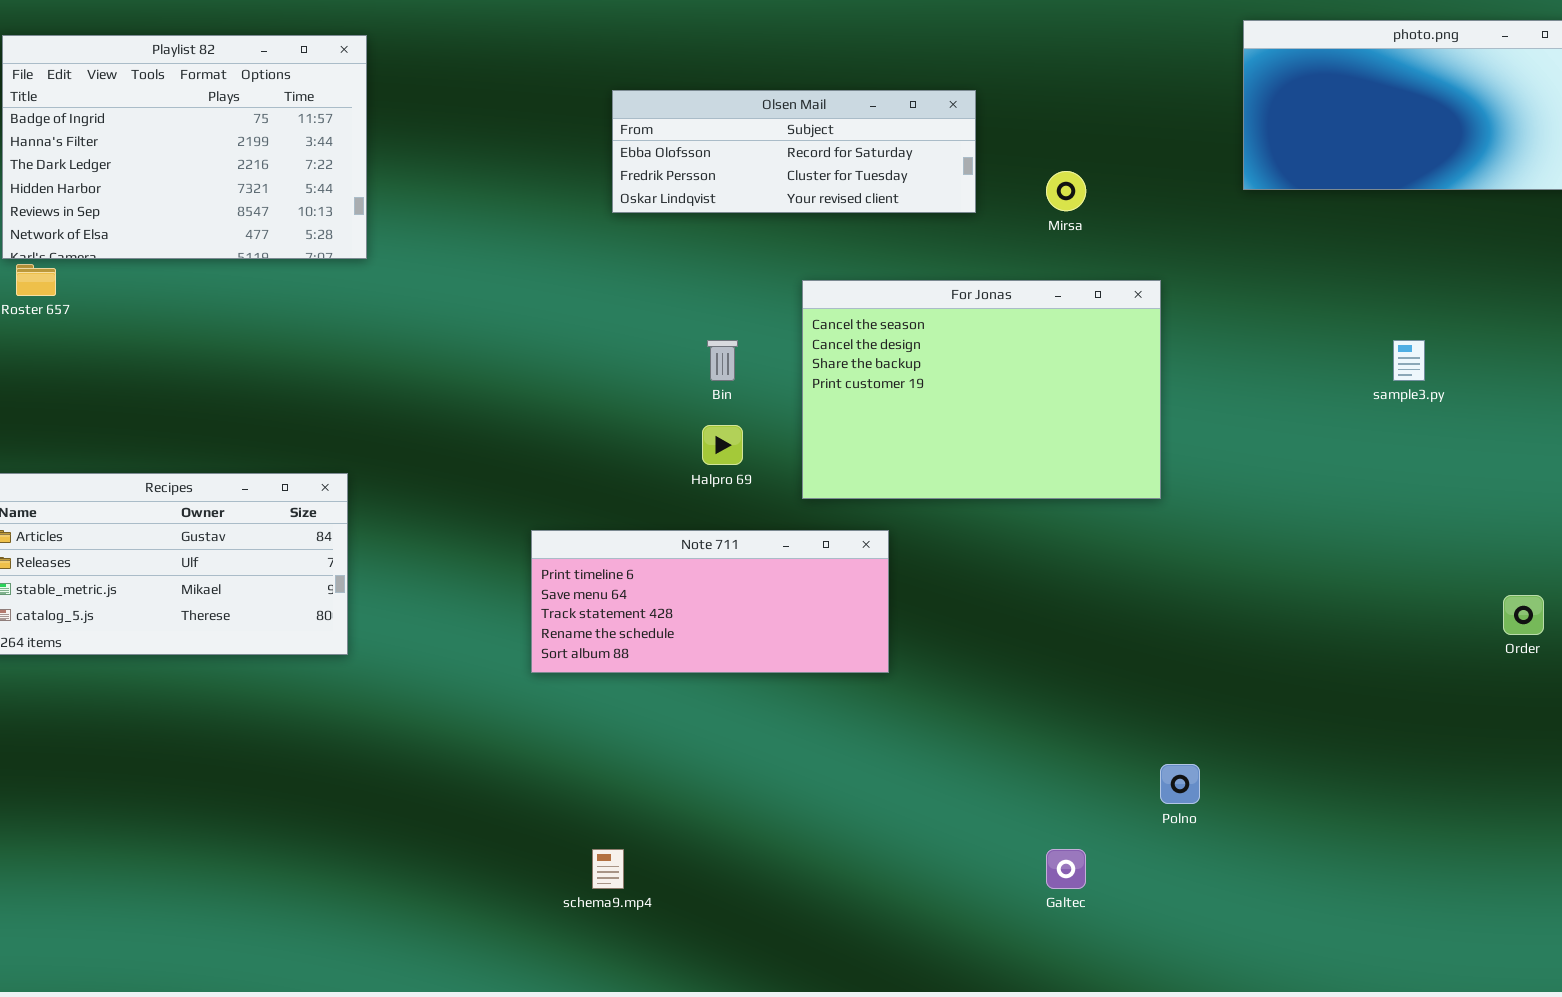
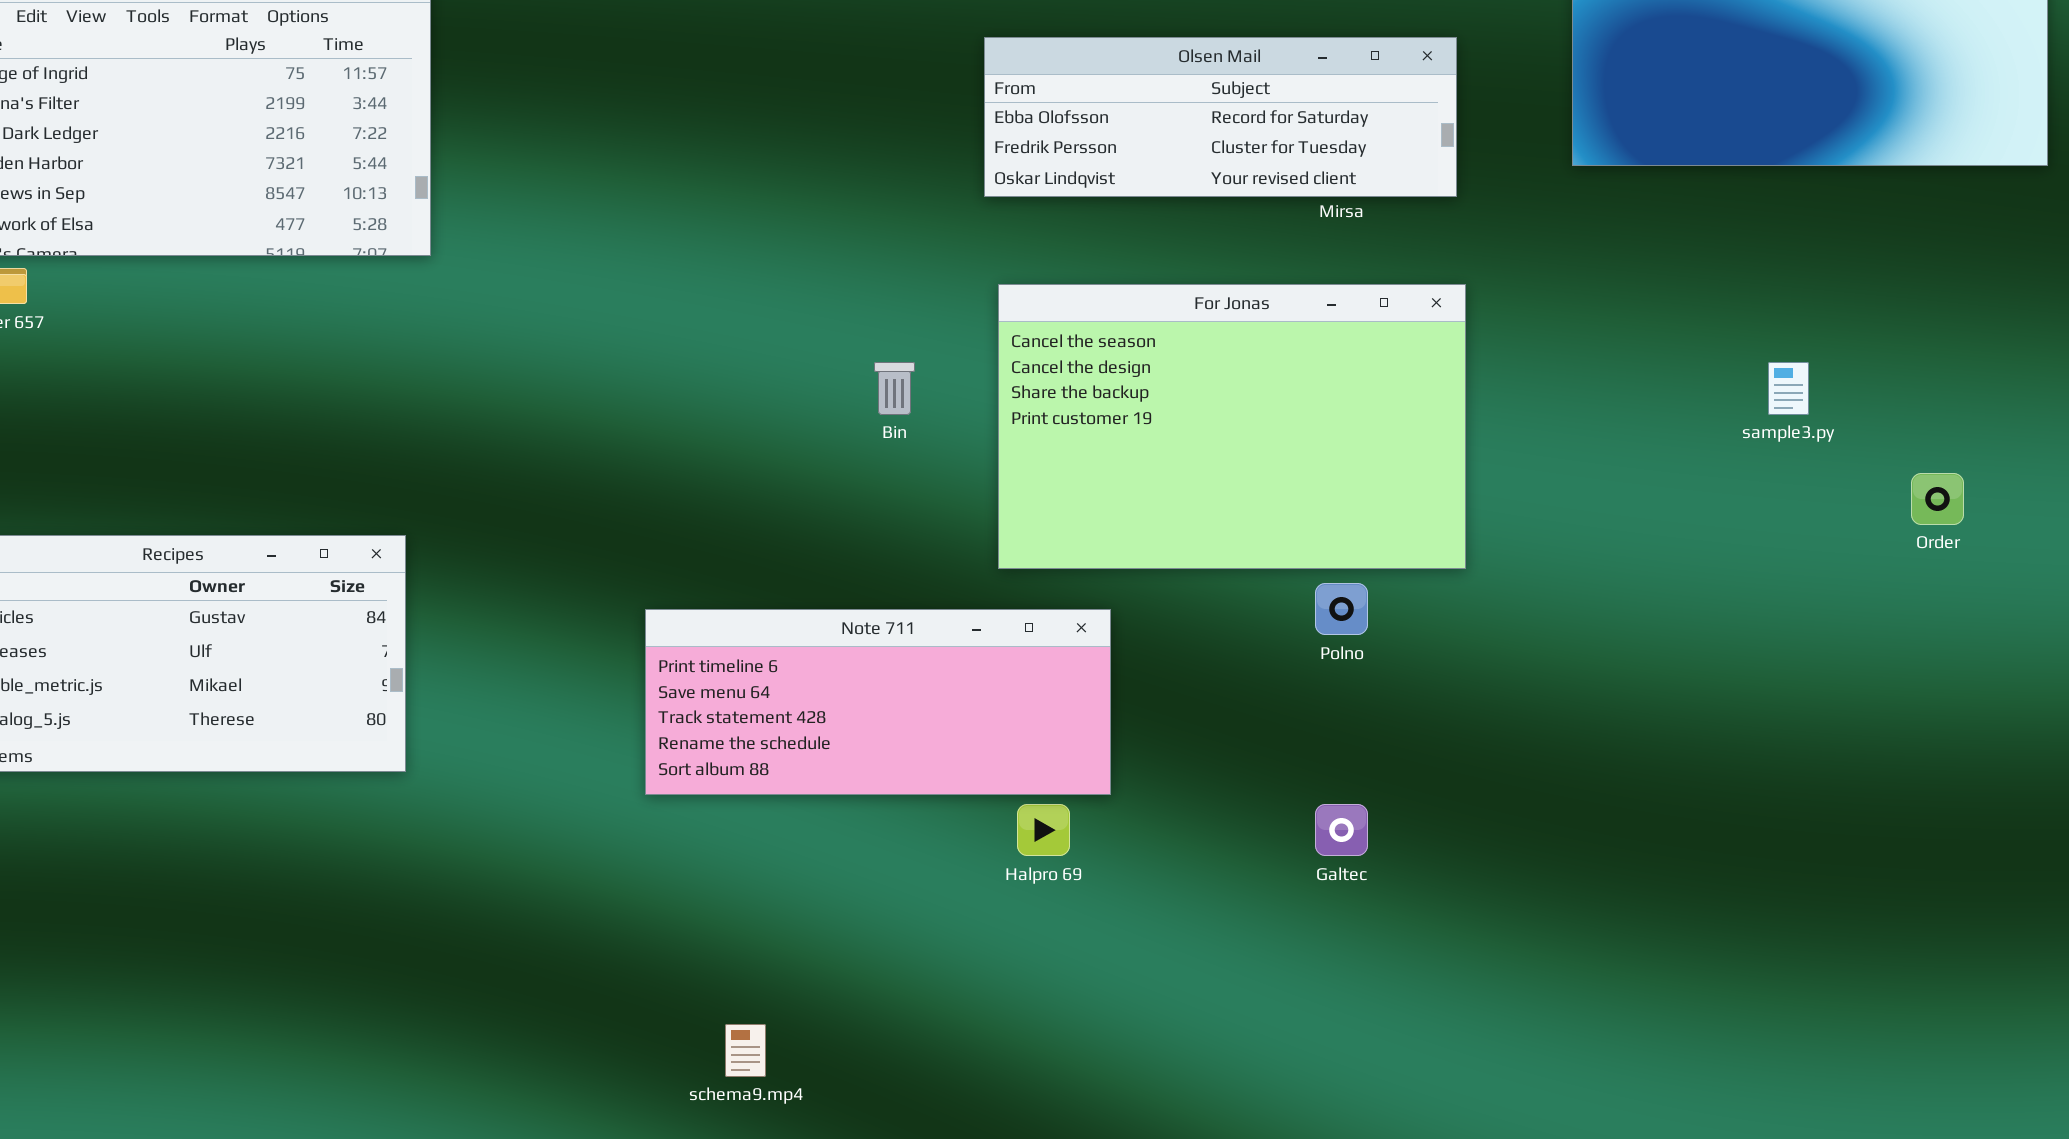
Olsen Mail: [612,90,976,213] -> [984,37,1457,197], moved
Halpro 69: [702,425,743,465] -> [1017,804,1070,856], moved
Order: [1503,595,1544,635] -> [1911,473,1964,525], moved
Polno: [1160,764,1200,804] -> [1315,583,1368,635], moved
Galtec: [1046,849,1086,889] -> [1315,804,1368,856], moved

